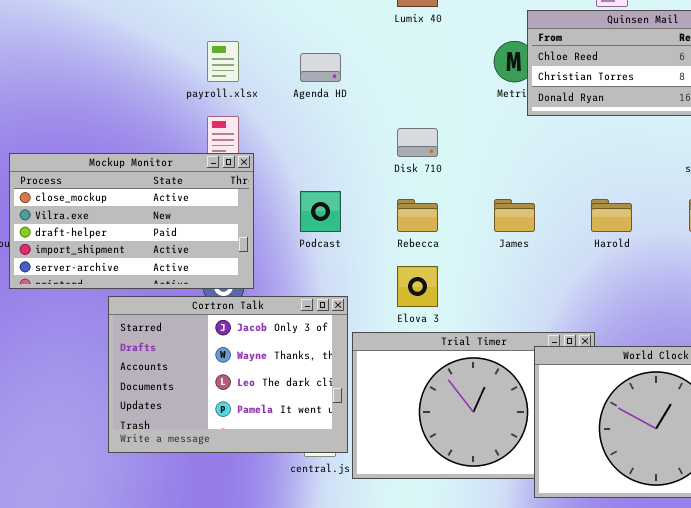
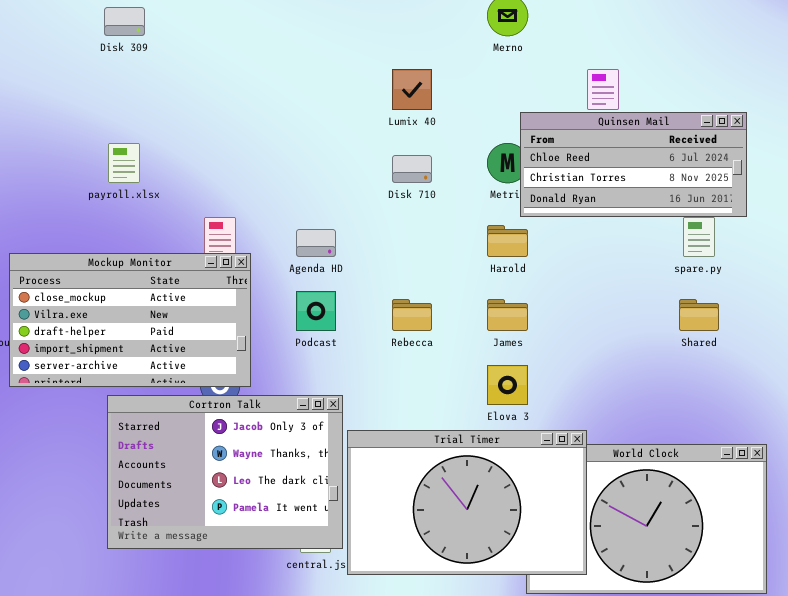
payroll.xlsx: [207,41,239,82] -> [108,143,140,183], moved
Agenda HD: [300,53,341,82] -> [296,229,336,257], moved
Disk 710: [397,128,438,157] -> [392,155,432,183], moved
Harold: [591,199,632,232] -> [487,225,528,257], moved
Elova 3: [397,266,438,307] -> [487,365,528,405], moved
Trial Timer: [352,332,595,479] -> [347,430,587,575], raised

